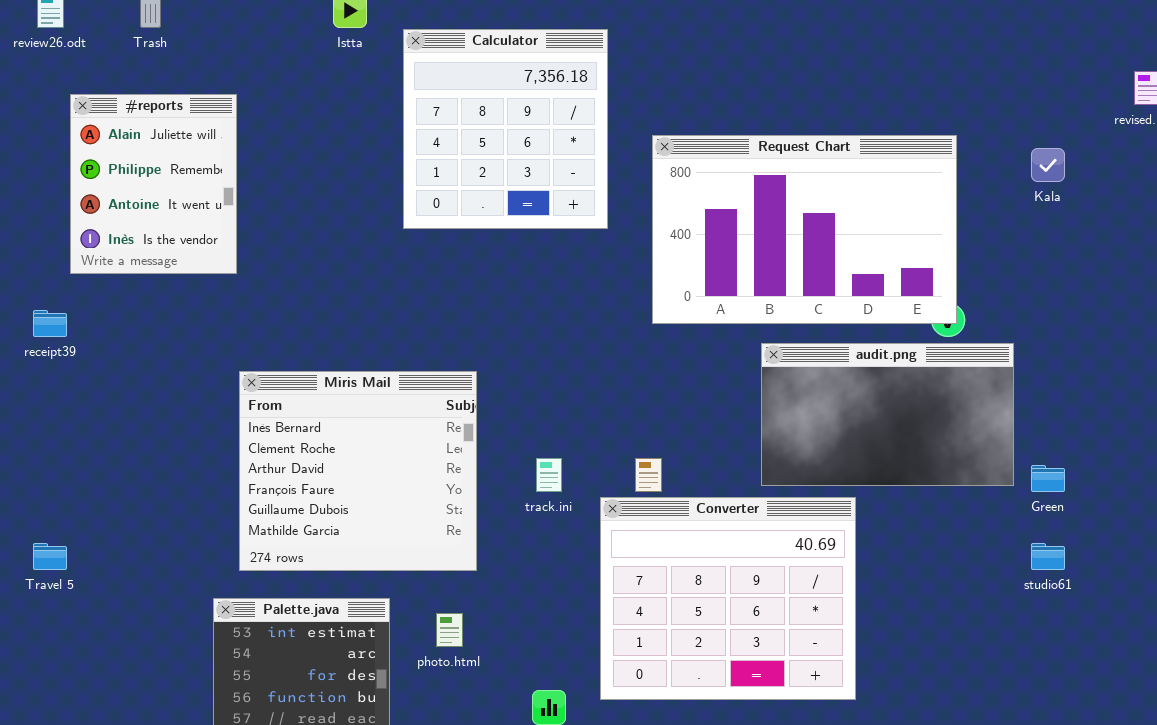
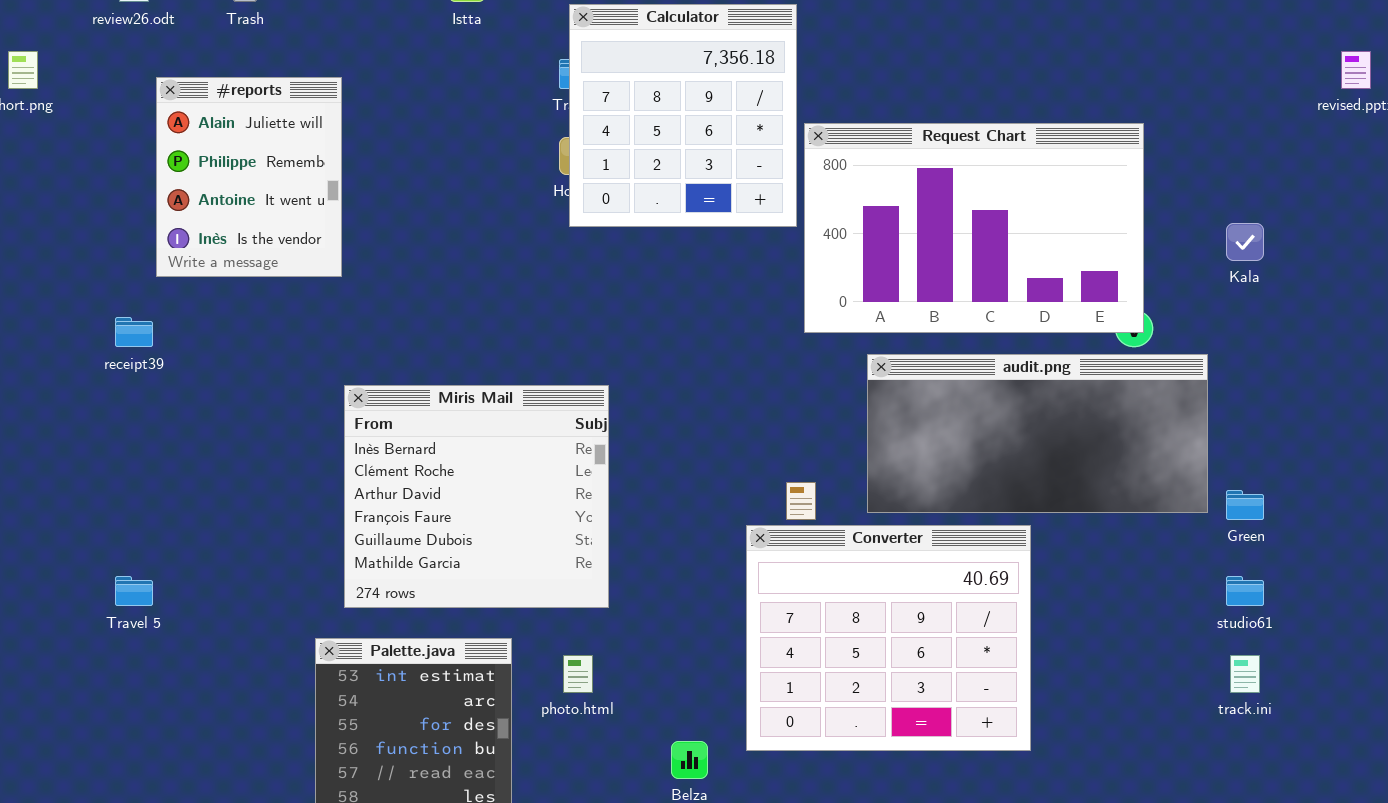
Calculator: [403,29,608,229] -> [569,4,797,227], moved
Kala: [1031,148,1065,182] -> [1226,223,1264,261], moved
audit.png: [761,343,1014,486] -> [867,354,1208,513], resized
track.ini: [536,458,562,492] -> [1230,655,1260,693], moved

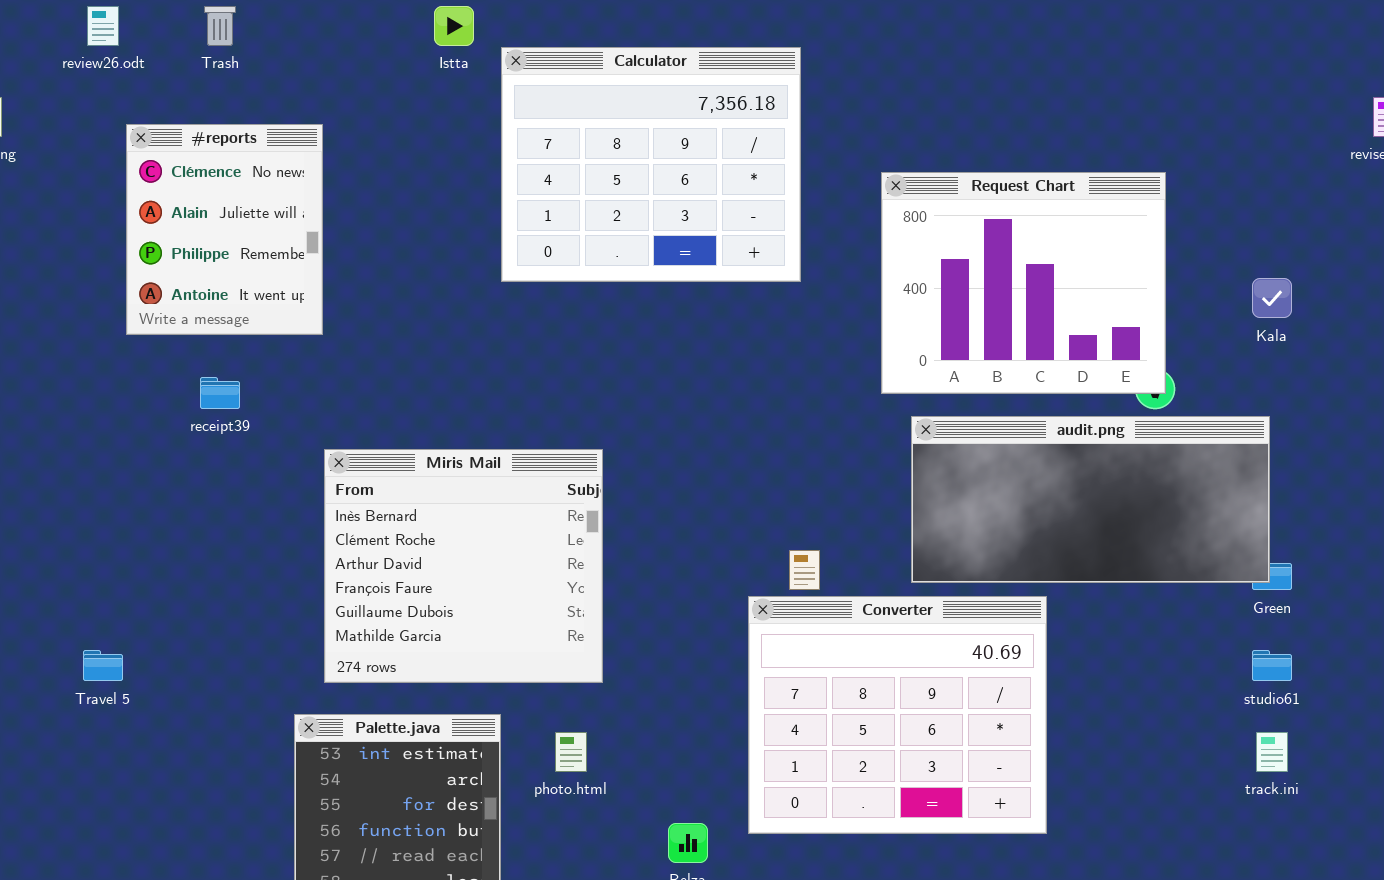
Calculator: [569,4,797,227] -> [501,47,801,282], resized
#reports: [156,77,342,277] -> [126,124,323,335], scrolled up 1 row
Request Chart: [804,123,1144,333] -> [881,172,1166,394], resized
receipt39: [115,317,153,347] -> [200,377,240,409], moved
audit.png: [867,354,1208,513] -> [911,416,1270,583], moved

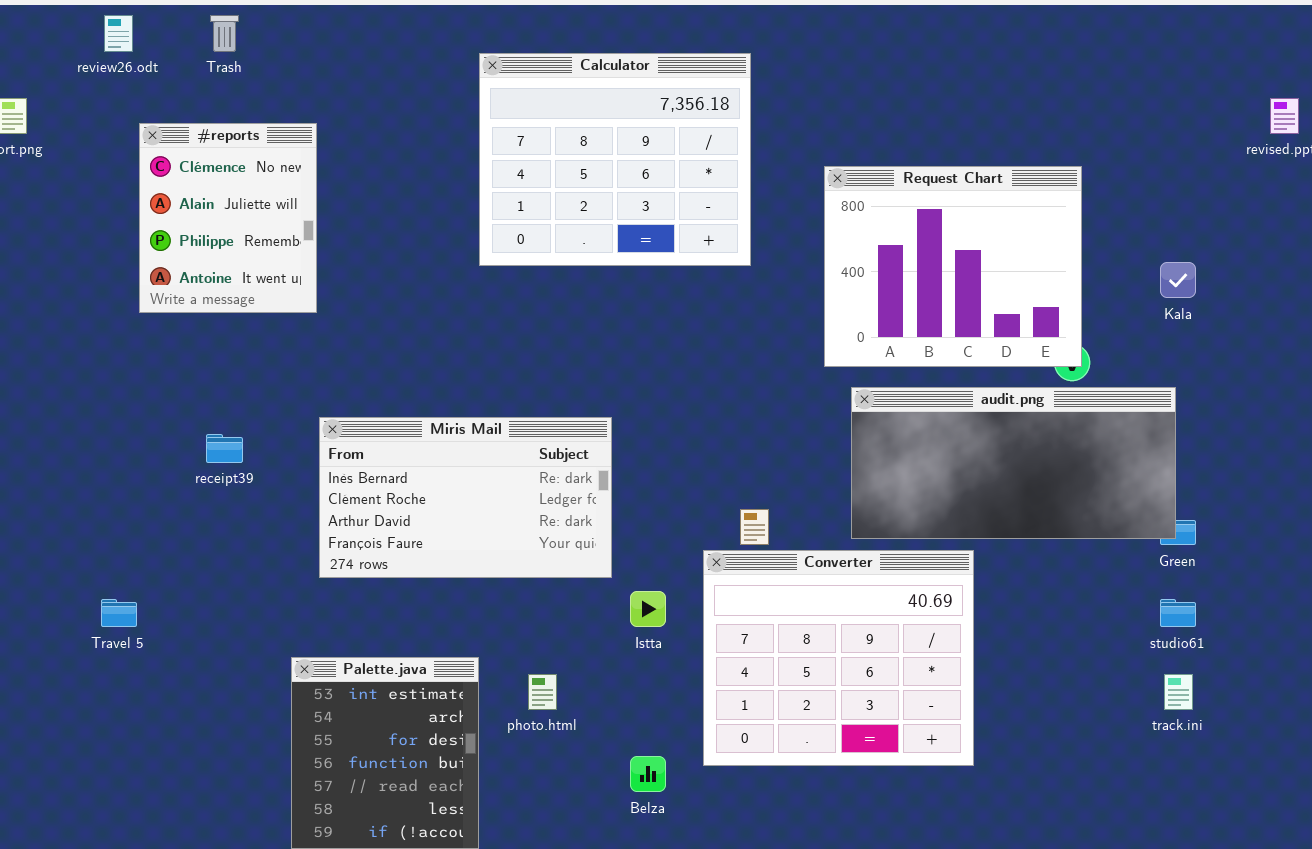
Istta: [434,6,474,46] -> [630,591,666,627], moved
receipt39: [200,377,240,409] -> [206,434,243,463], moved
Miris Mail: [324,449,603,683] -> [319,417,612,578], resized

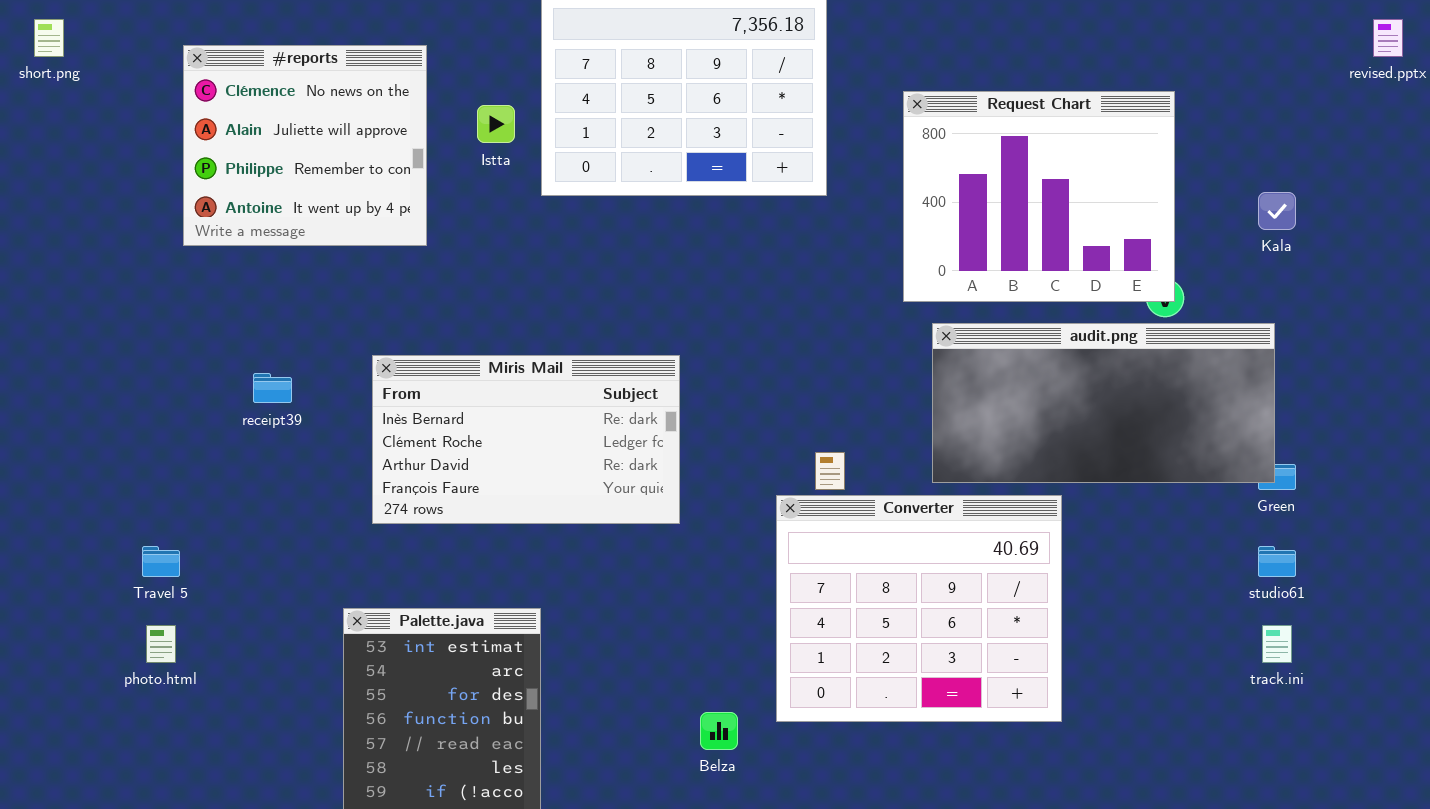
#reports: [139,123,317,313] -> [183,45,427,246], resized
Istta: [630,591,666,627] -> [477,105,515,143], moved
photo.html: [528,674,557,710] -> [146,625,176,663], moved

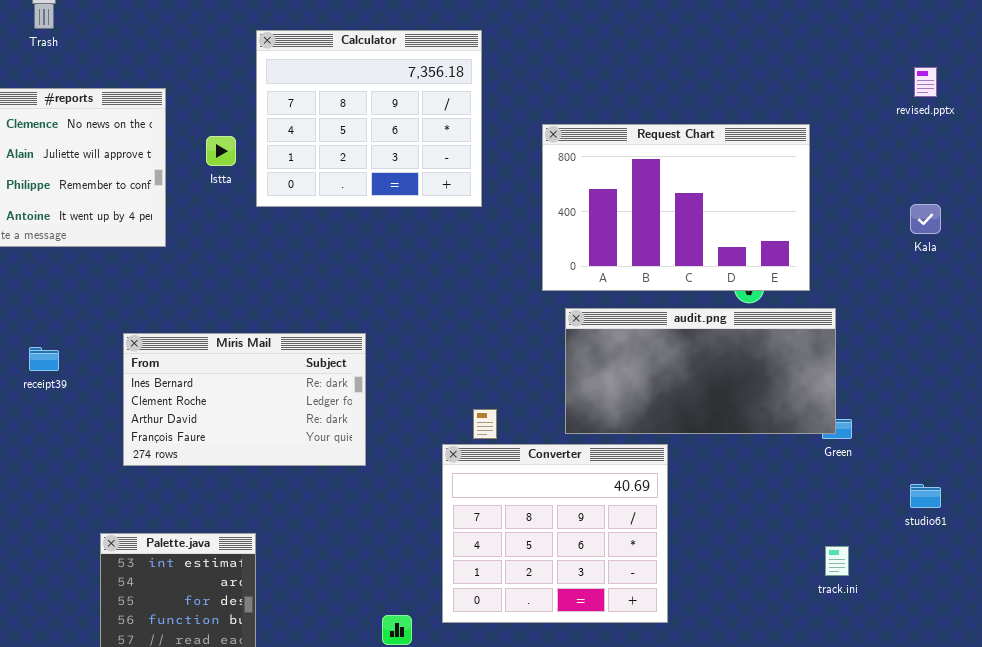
Request Chart: [903,91,1175,302] -> [542,124,810,291], resized
Kala: [1258,192,1296,230] -> [910,204,941,234], moved
studio61: [1258,546,1296,577] -> [910,484,941,508], moved

